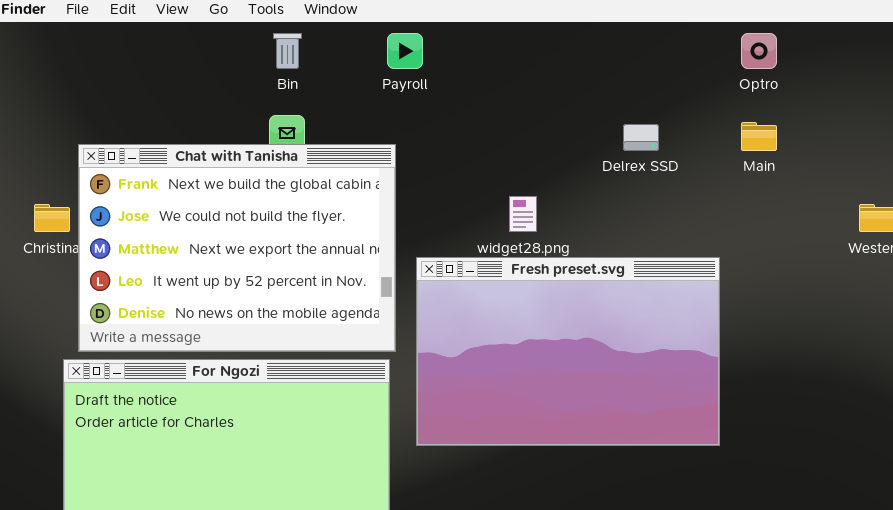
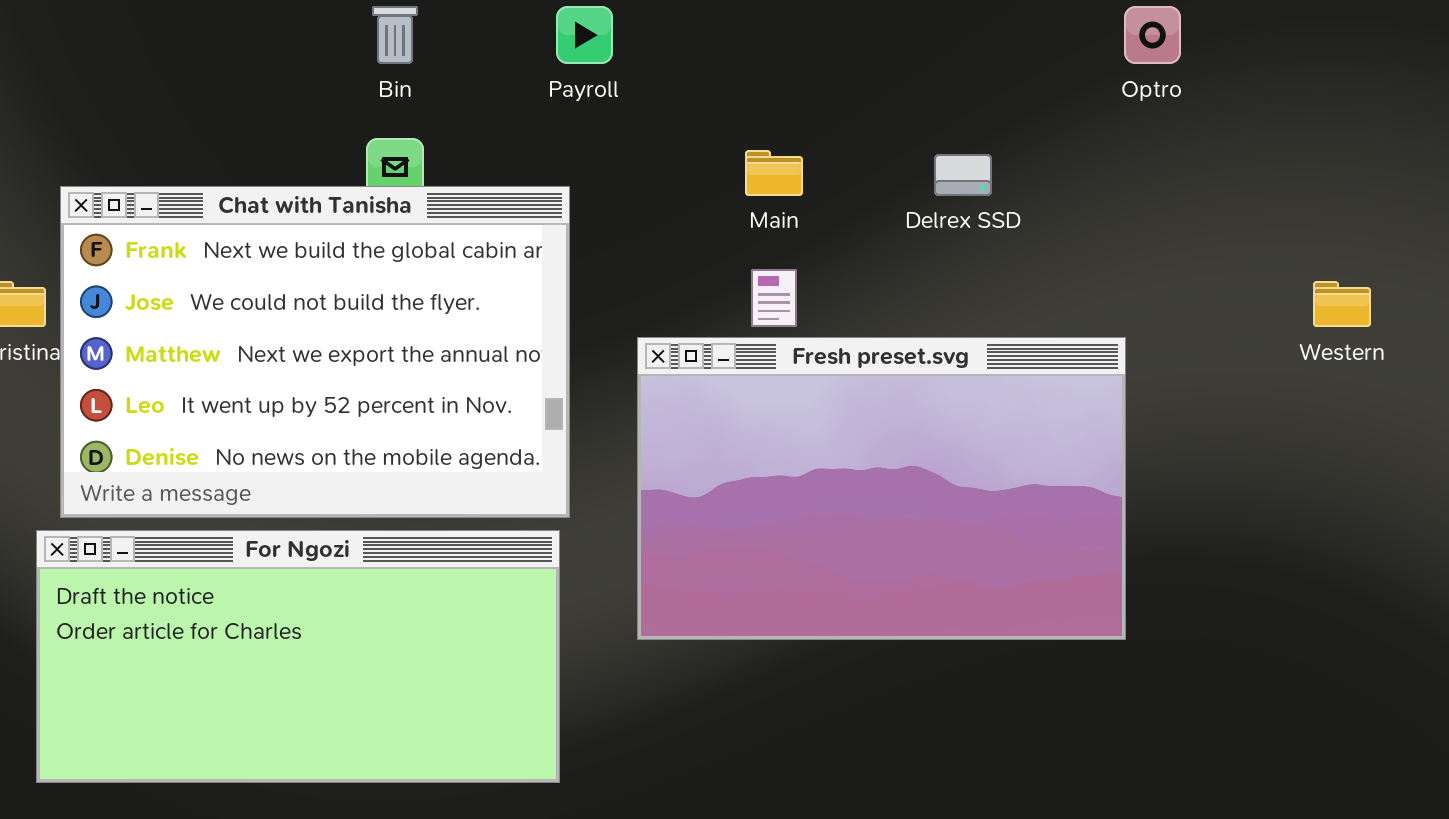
Main: [741,122,777,151] -> [745,150,803,196], moved
Fresh preset.svg: [416,257,720,446] -> [637,337,1126,640], moved

